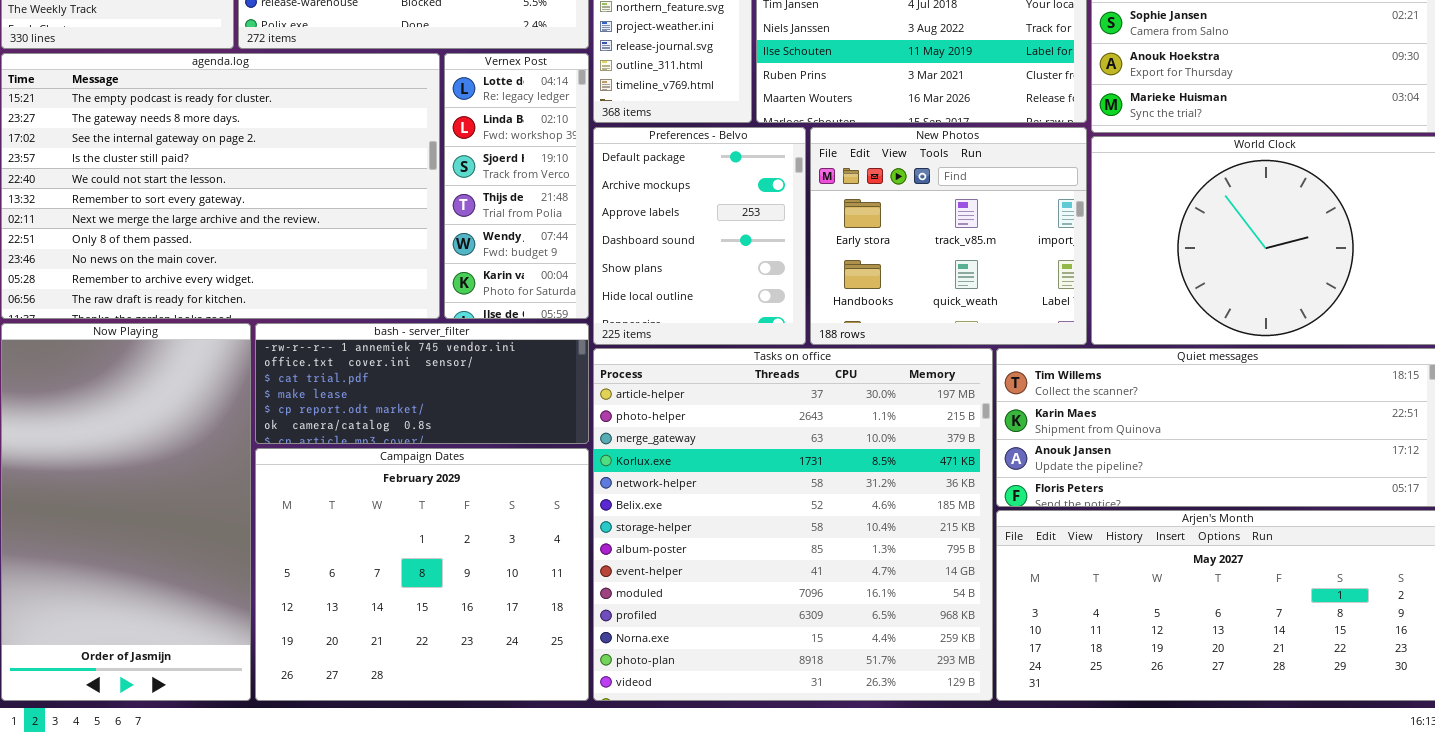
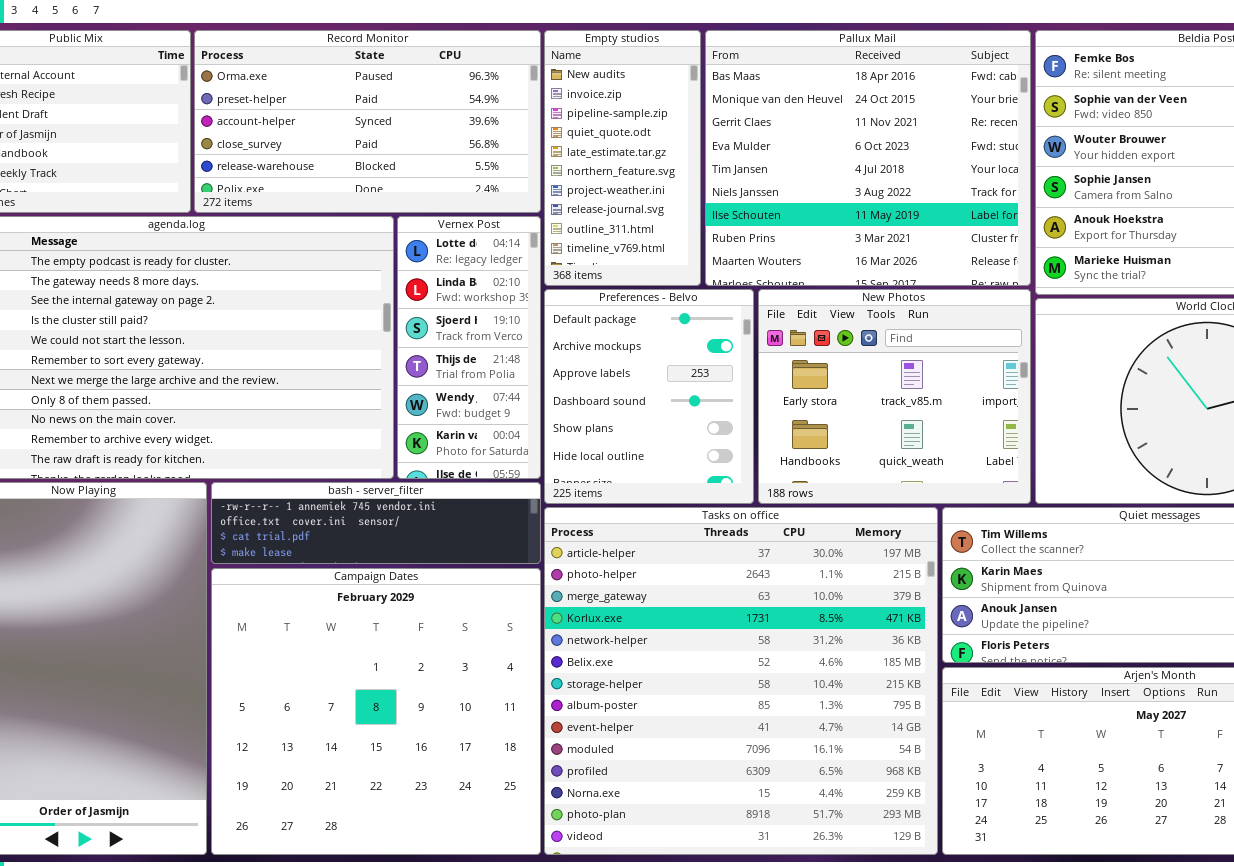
bash - server_filter: [255,323,589,444] -> [211,482,541,564], resized
Campaign Dates: [255,448,589,701] -> [211,568,541,855], resized

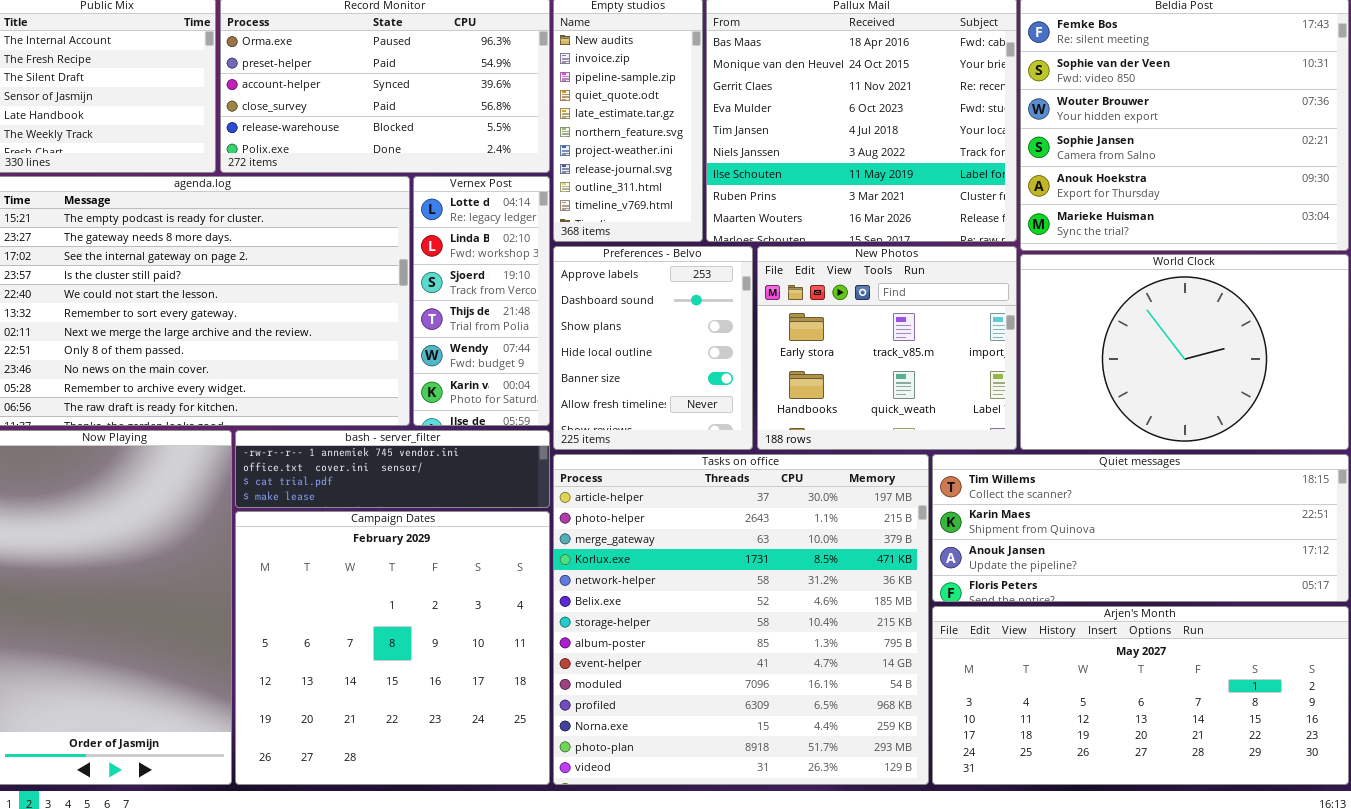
Preferences - Belvo: [544,289,754,504] -> [553,246,753,450], scrolled down 2 rows

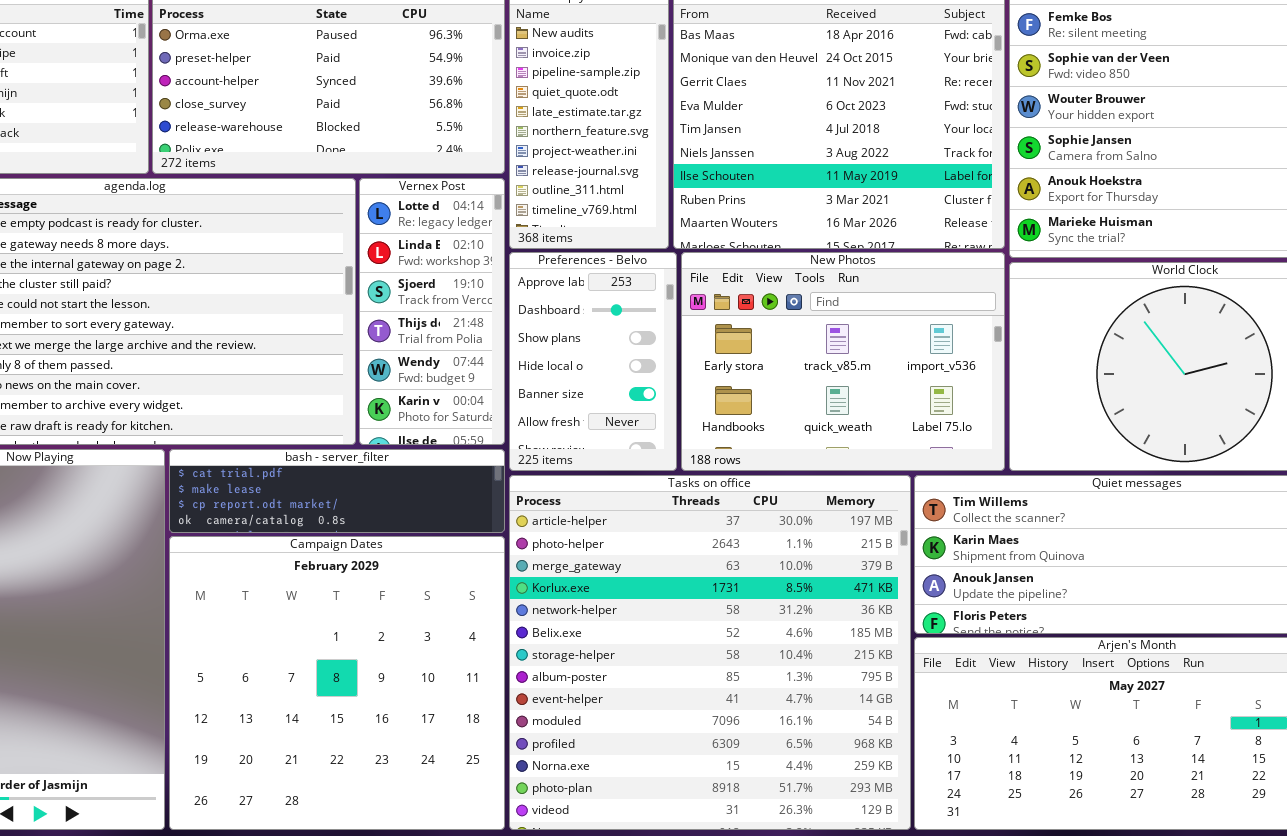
Preferences - Belvo: [553,246,753,450] -> [509,252,677,471], resized
New Photos: [757,246,1017,450] -> [681,252,1005,471], resized
bash - server_filter: [235,430,550,508] -> [169,449,505,533], scrolled down 2 rows

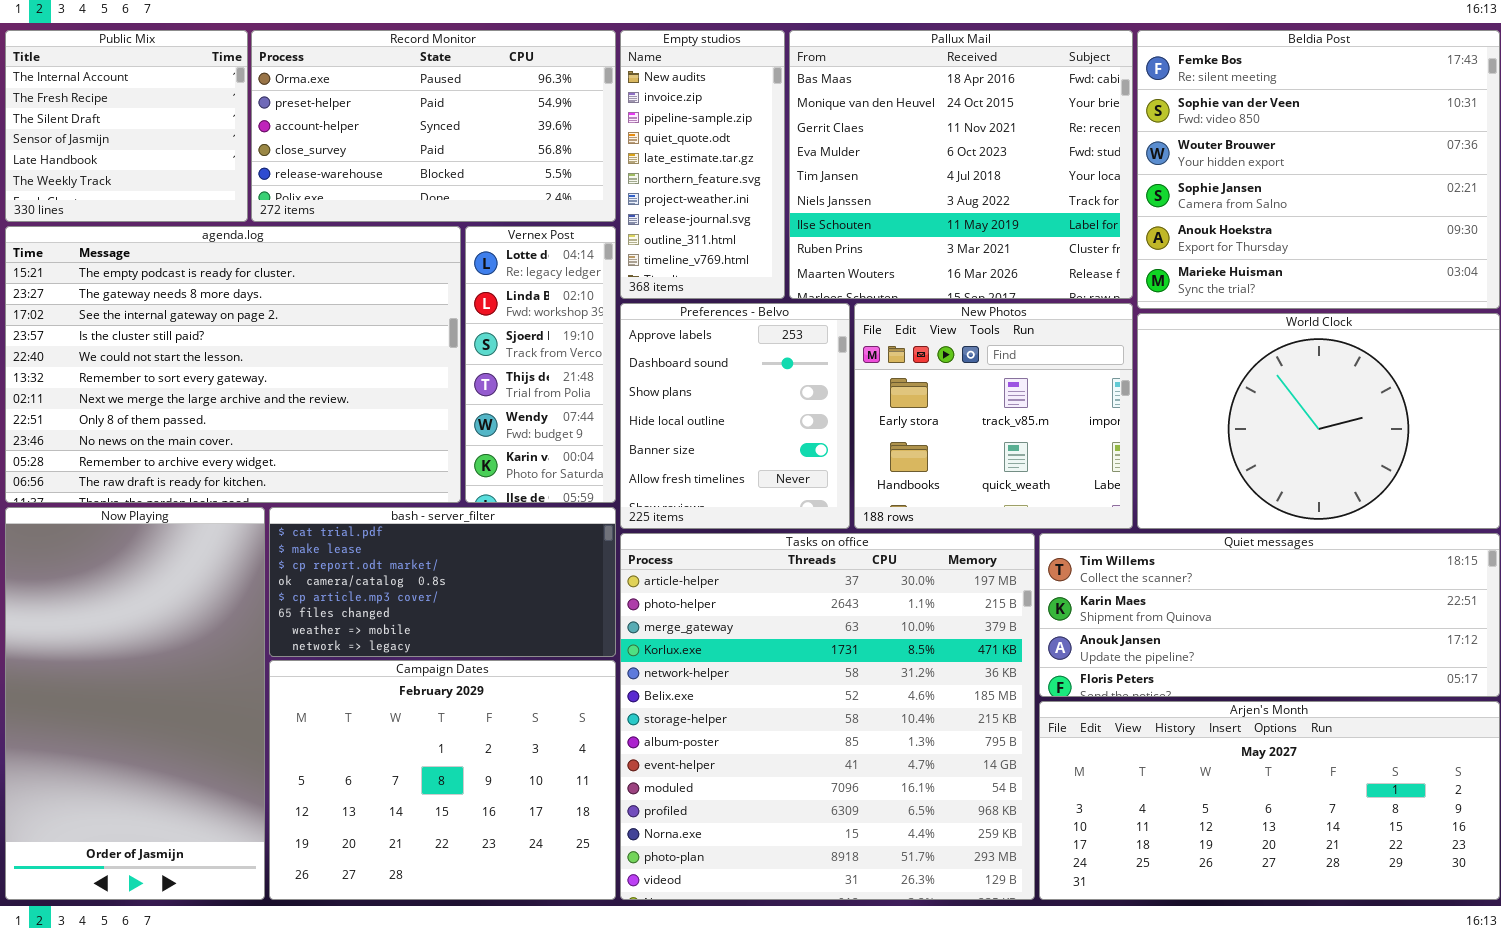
Preferences - Belvo: [509,252,677,471] -> [620,303,850,529], resized
New Photos: [681,252,1005,471] -> [854,303,1133,529], resized
bash - server_filter: [169,449,505,533] -> [269,507,616,657], resized
Campaign Dates: [169,536,505,830] -> [269,660,616,900], resized

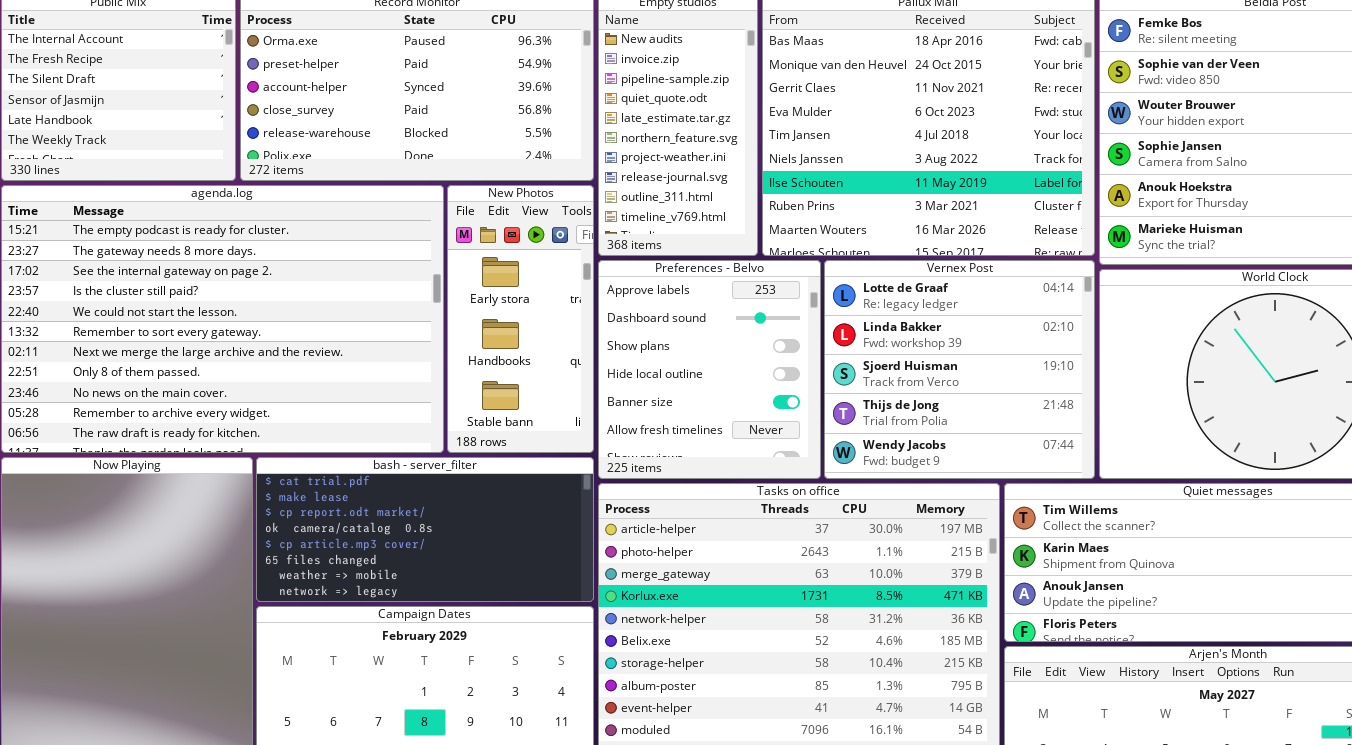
Vernex Post: [465,226,616,503] -> [824,260,1095,479], moved, resized
New Photos: [854,303,1133,529] -> [447,185,594,453], moved, resized

